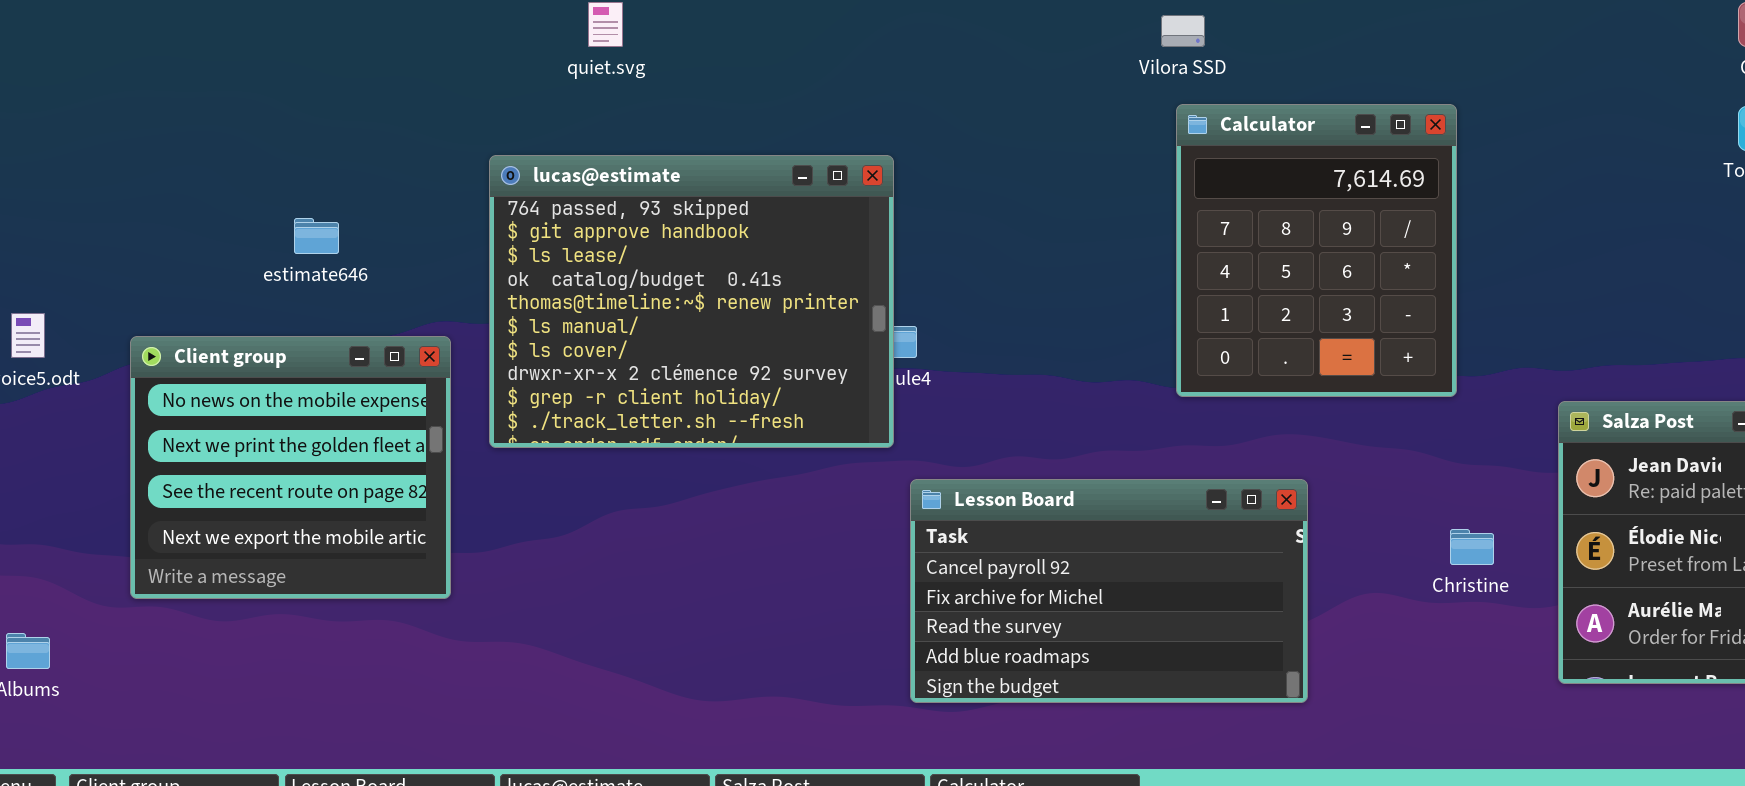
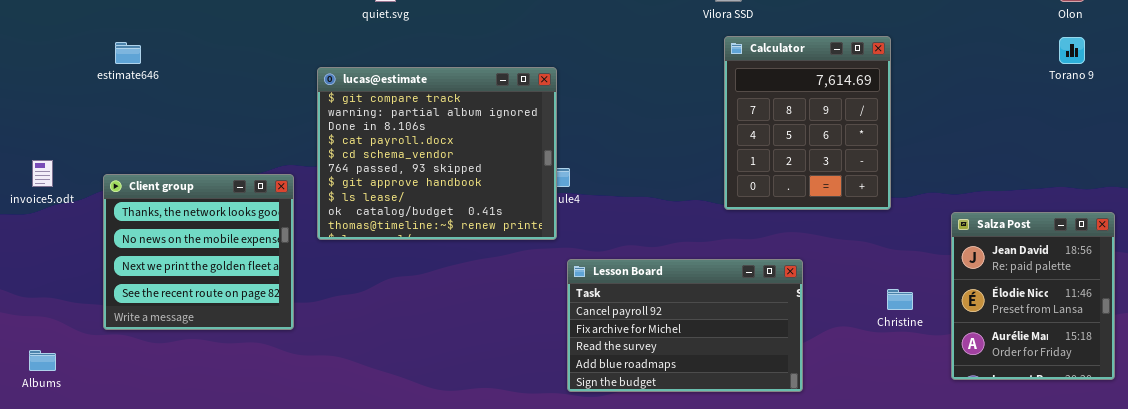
lucas@estimate: [489,155,894,448] -> [317,67,557,240], scrolled up 5 rows
estimate646: [294,218,339,254] -> [115,42,141,64], moved
Client group: [130,336,451,599] -> [103,174,294,330], scrolled up 1 row

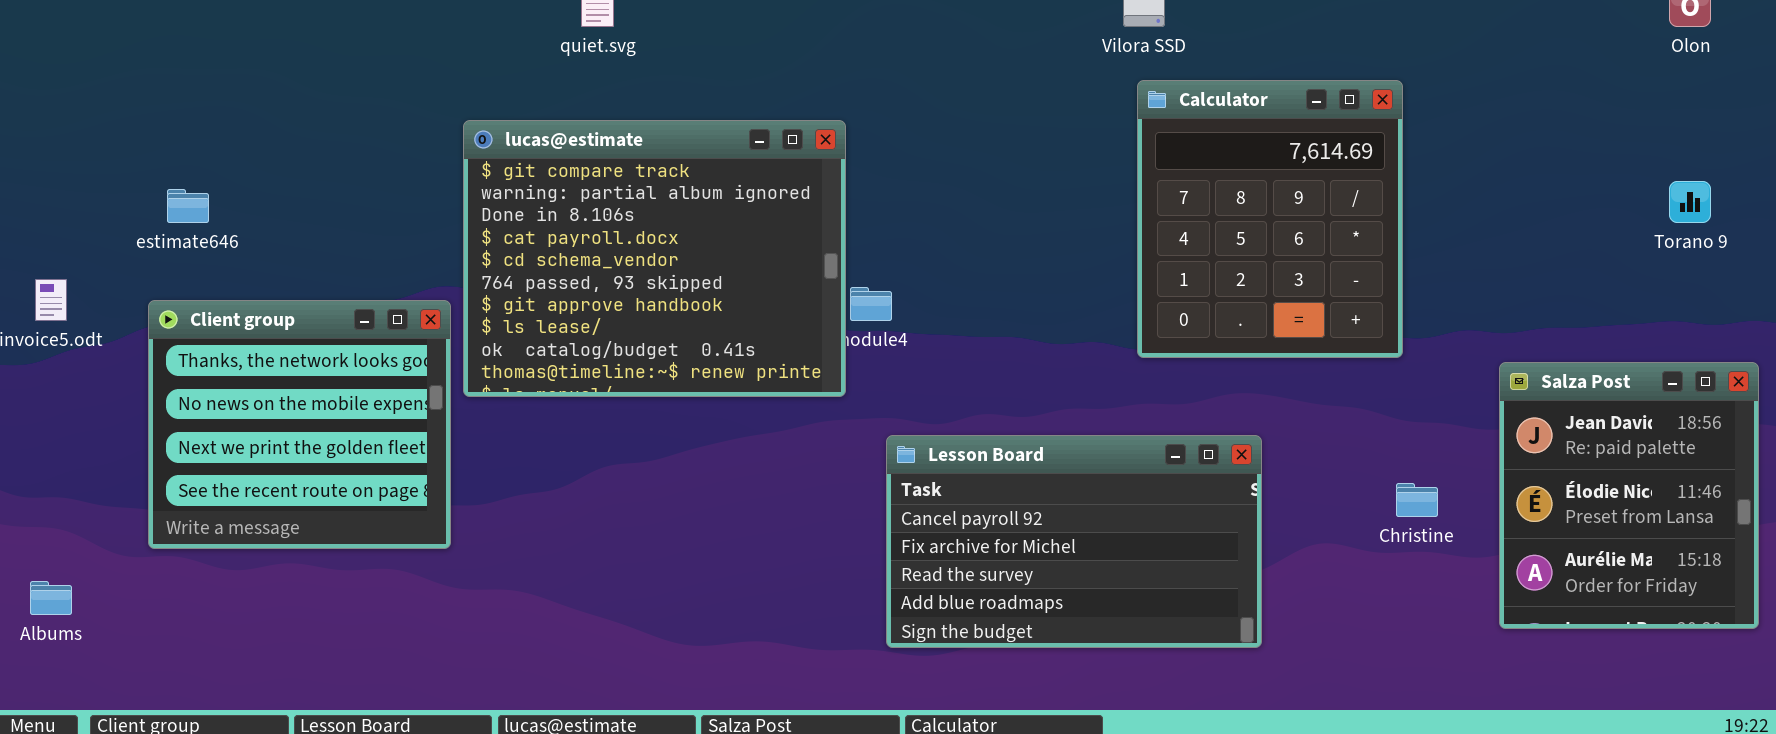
Torano 9: [1059,37,1085,64] -> [1669,181,1711,223], moved
estimate646: [115,42,141,64] -> [167,189,209,223], moved
lucas@estimate: [317,67,557,240] -> [463,120,846,397], moved

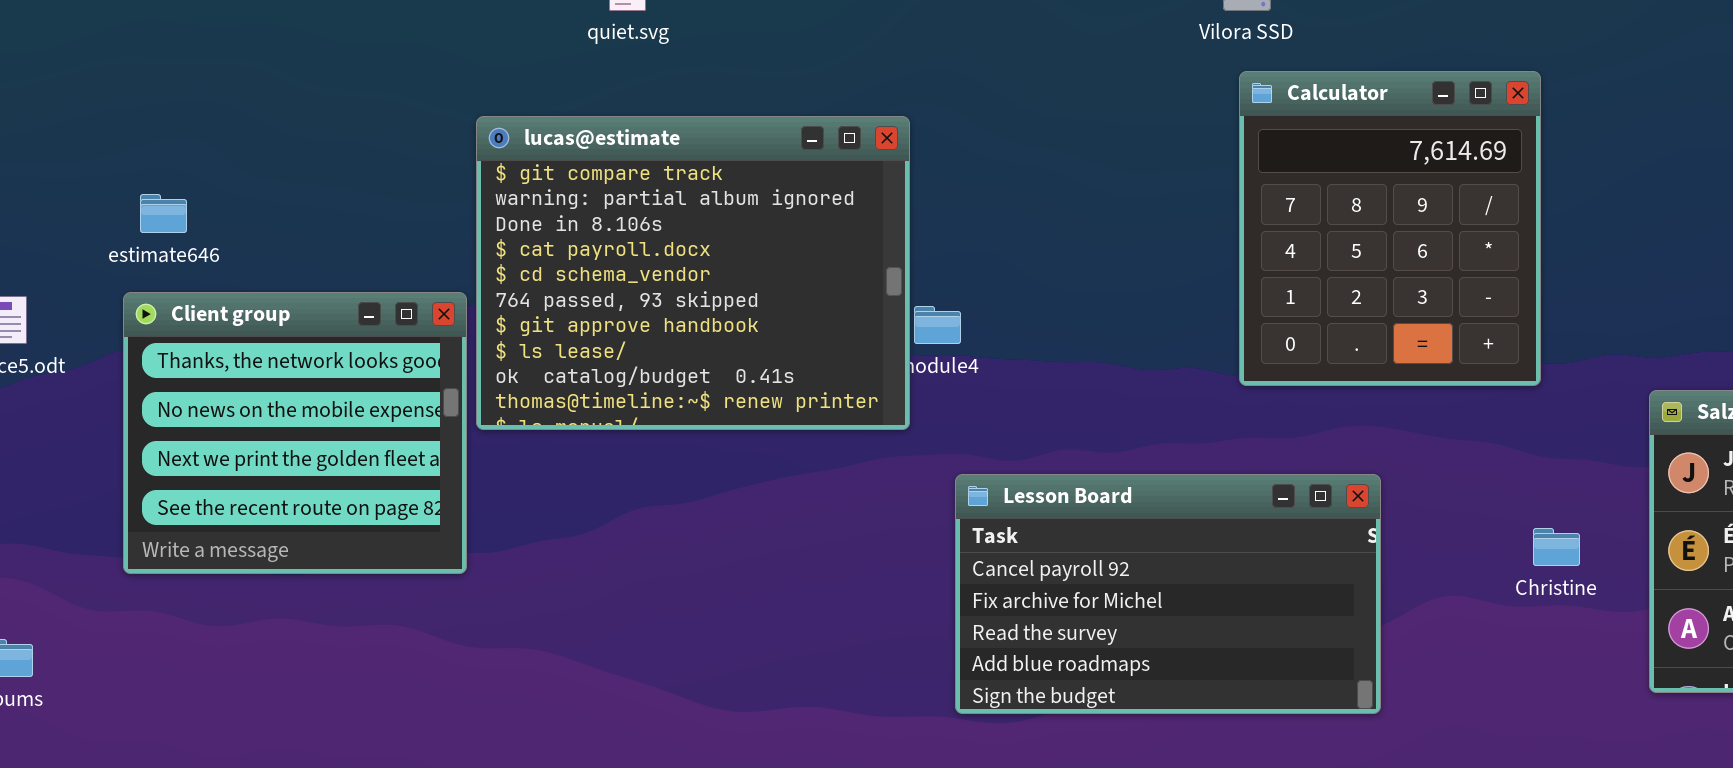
Client group: [148,300,451,549] -> [123,292,467,574], moved

